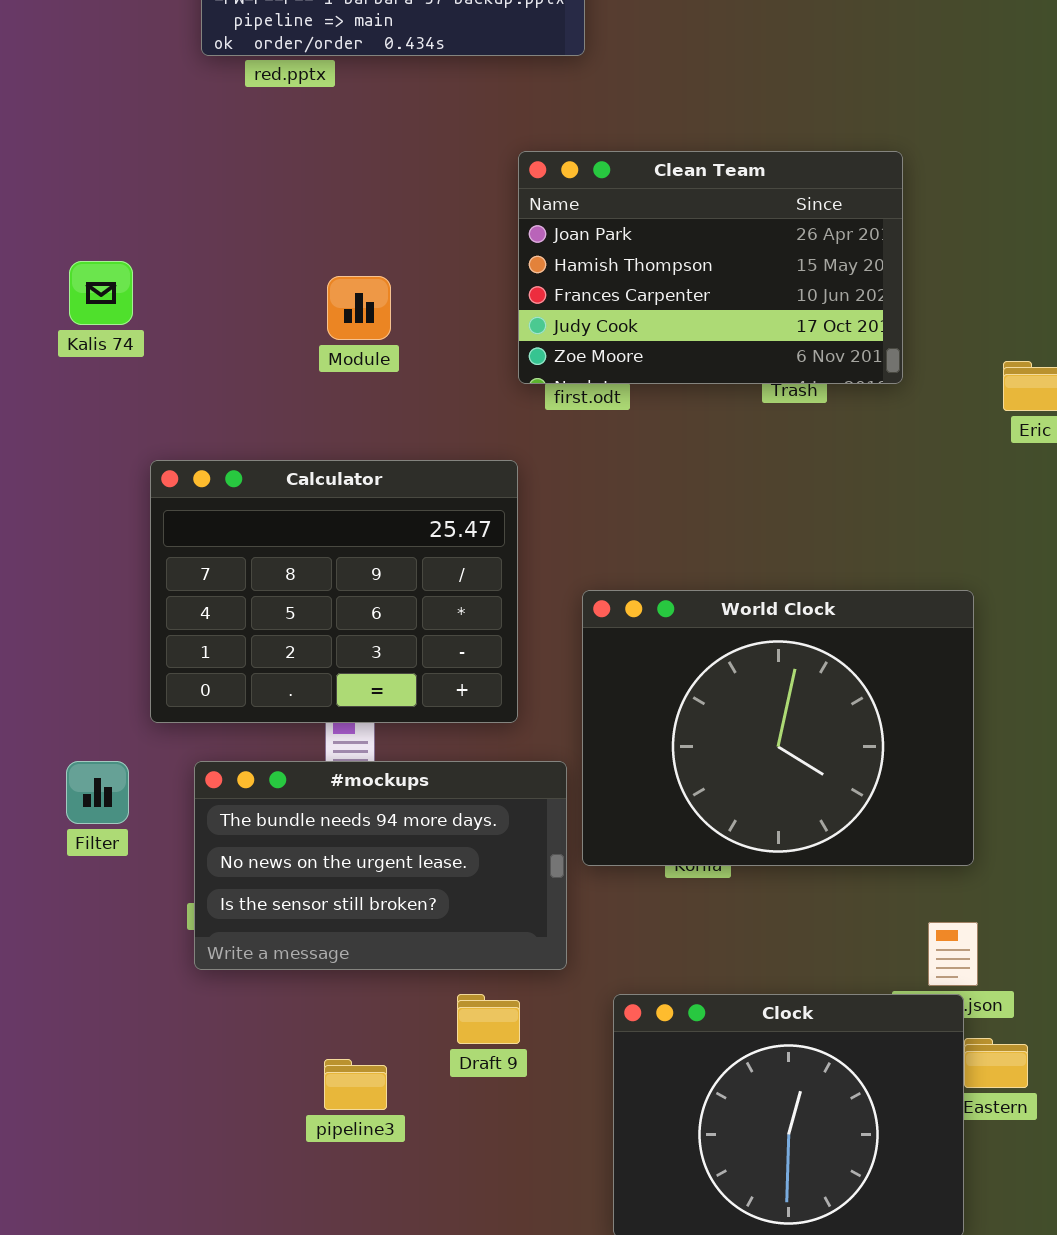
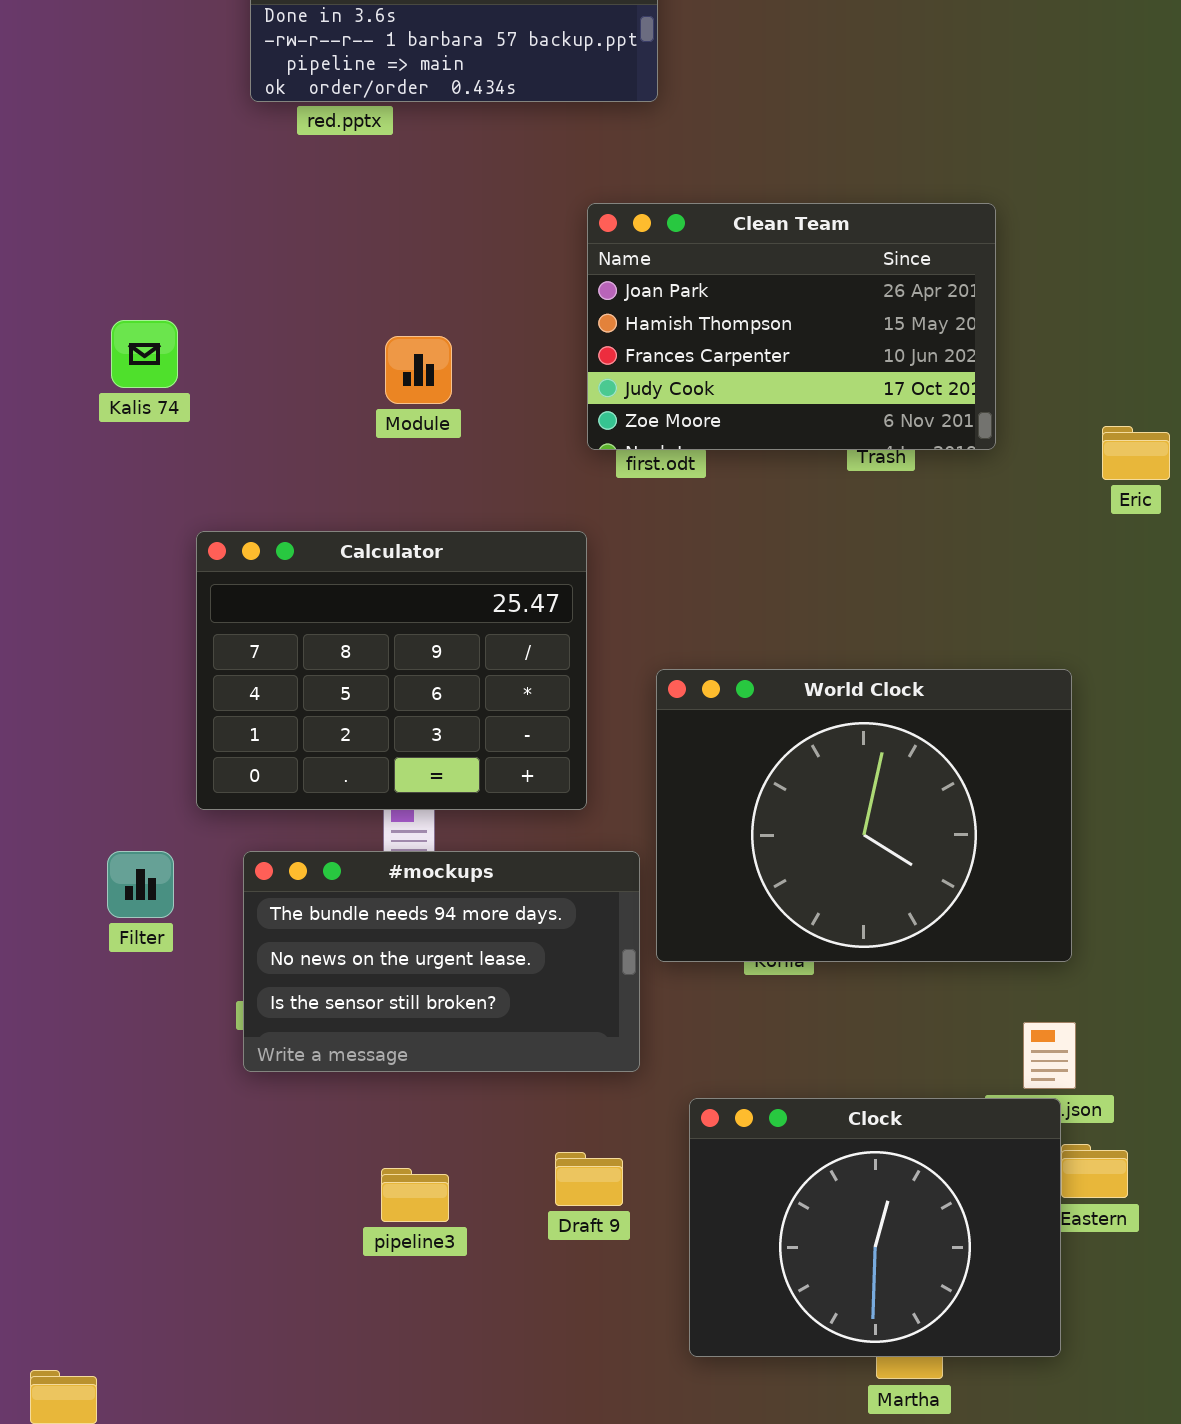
Draft 9: [457,994,520,1044] -> [555,1152,623,1206], moved

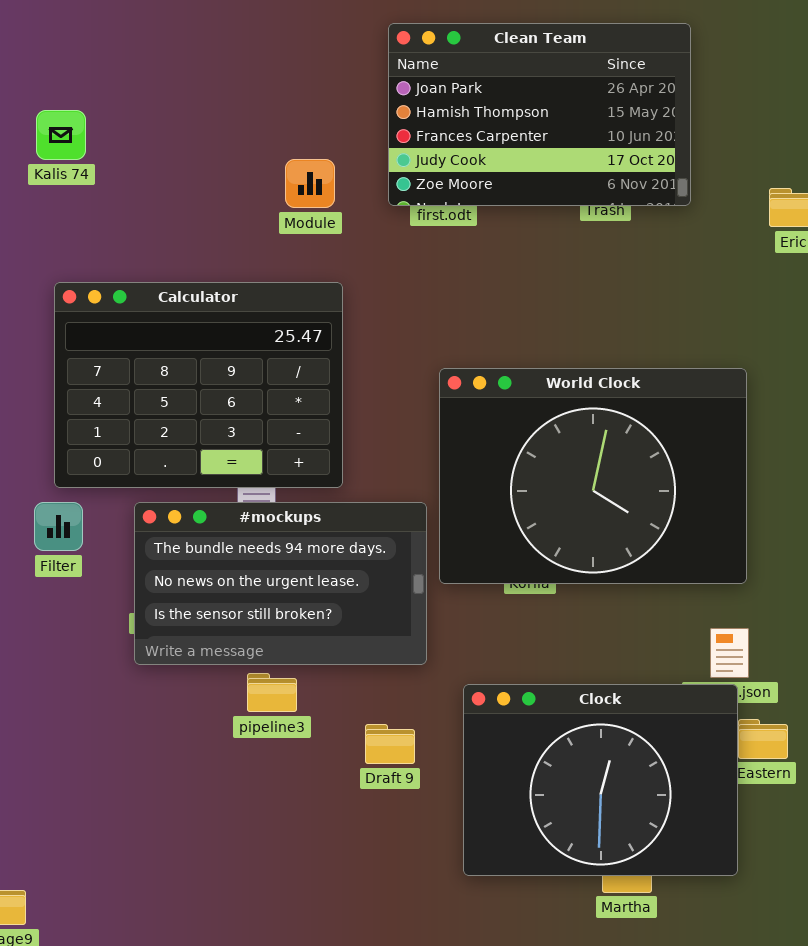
Module: [385,336,452,404] -> [285,159,335,208], moved
Calculator: [196,531,587,810] -> [54,282,343,488], moved
pipeline3: [381,1168,449,1222] -> [247,673,297,712], moved

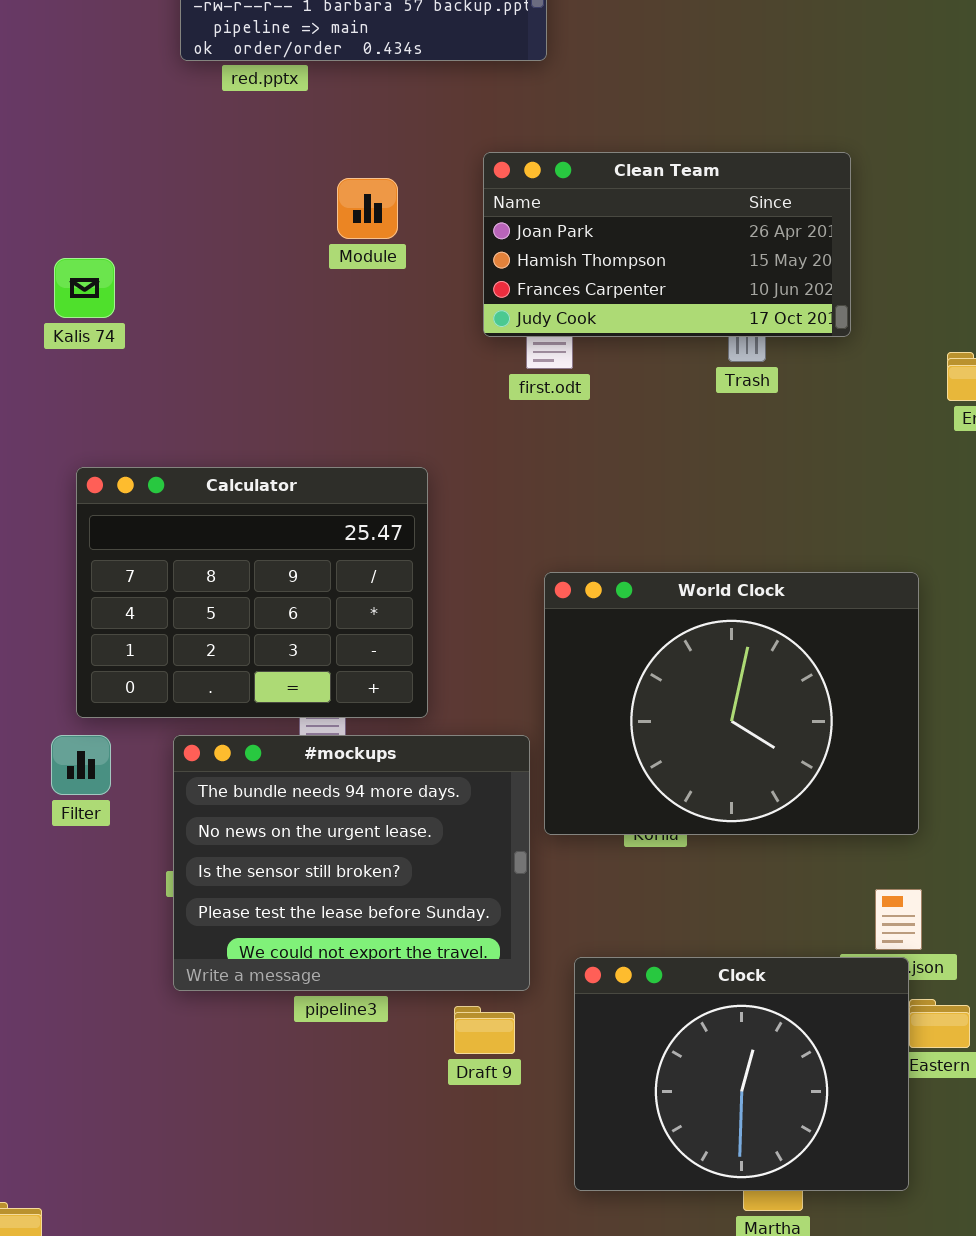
Clean Team: [388,23,691,206] -> [483,152,851,337], resized
Module: [285,159,335,208] -> [337,178,398,239], moved
#mockups: [134,502,427,665] -> [173,735,530,991], resized

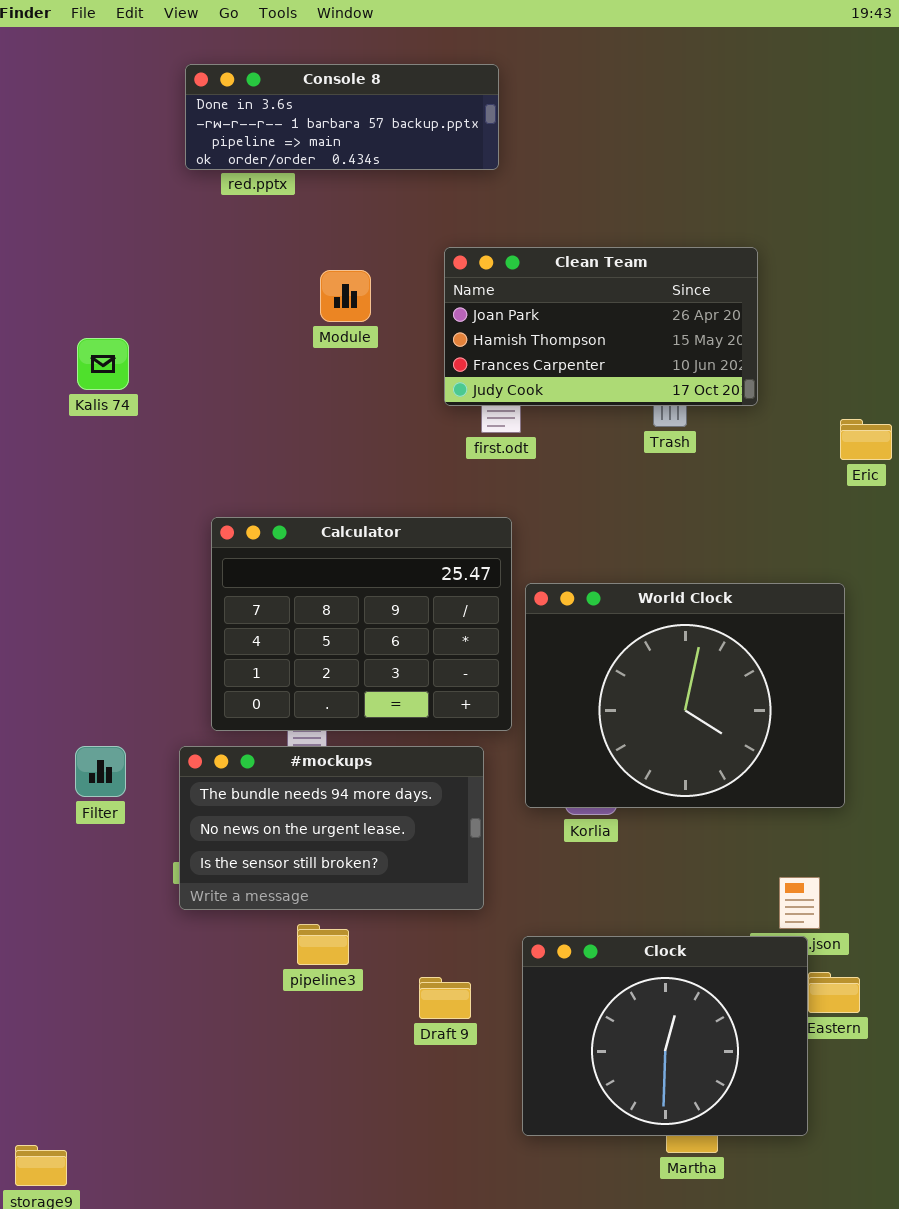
Calculator: [76,467,428,718] -> [211,517,512,731], moved
World Clock: [544,572,919,835] -> [525,583,845,808], moved
#mockups: [173,735,530,991] -> [179,746,484,910], resized

